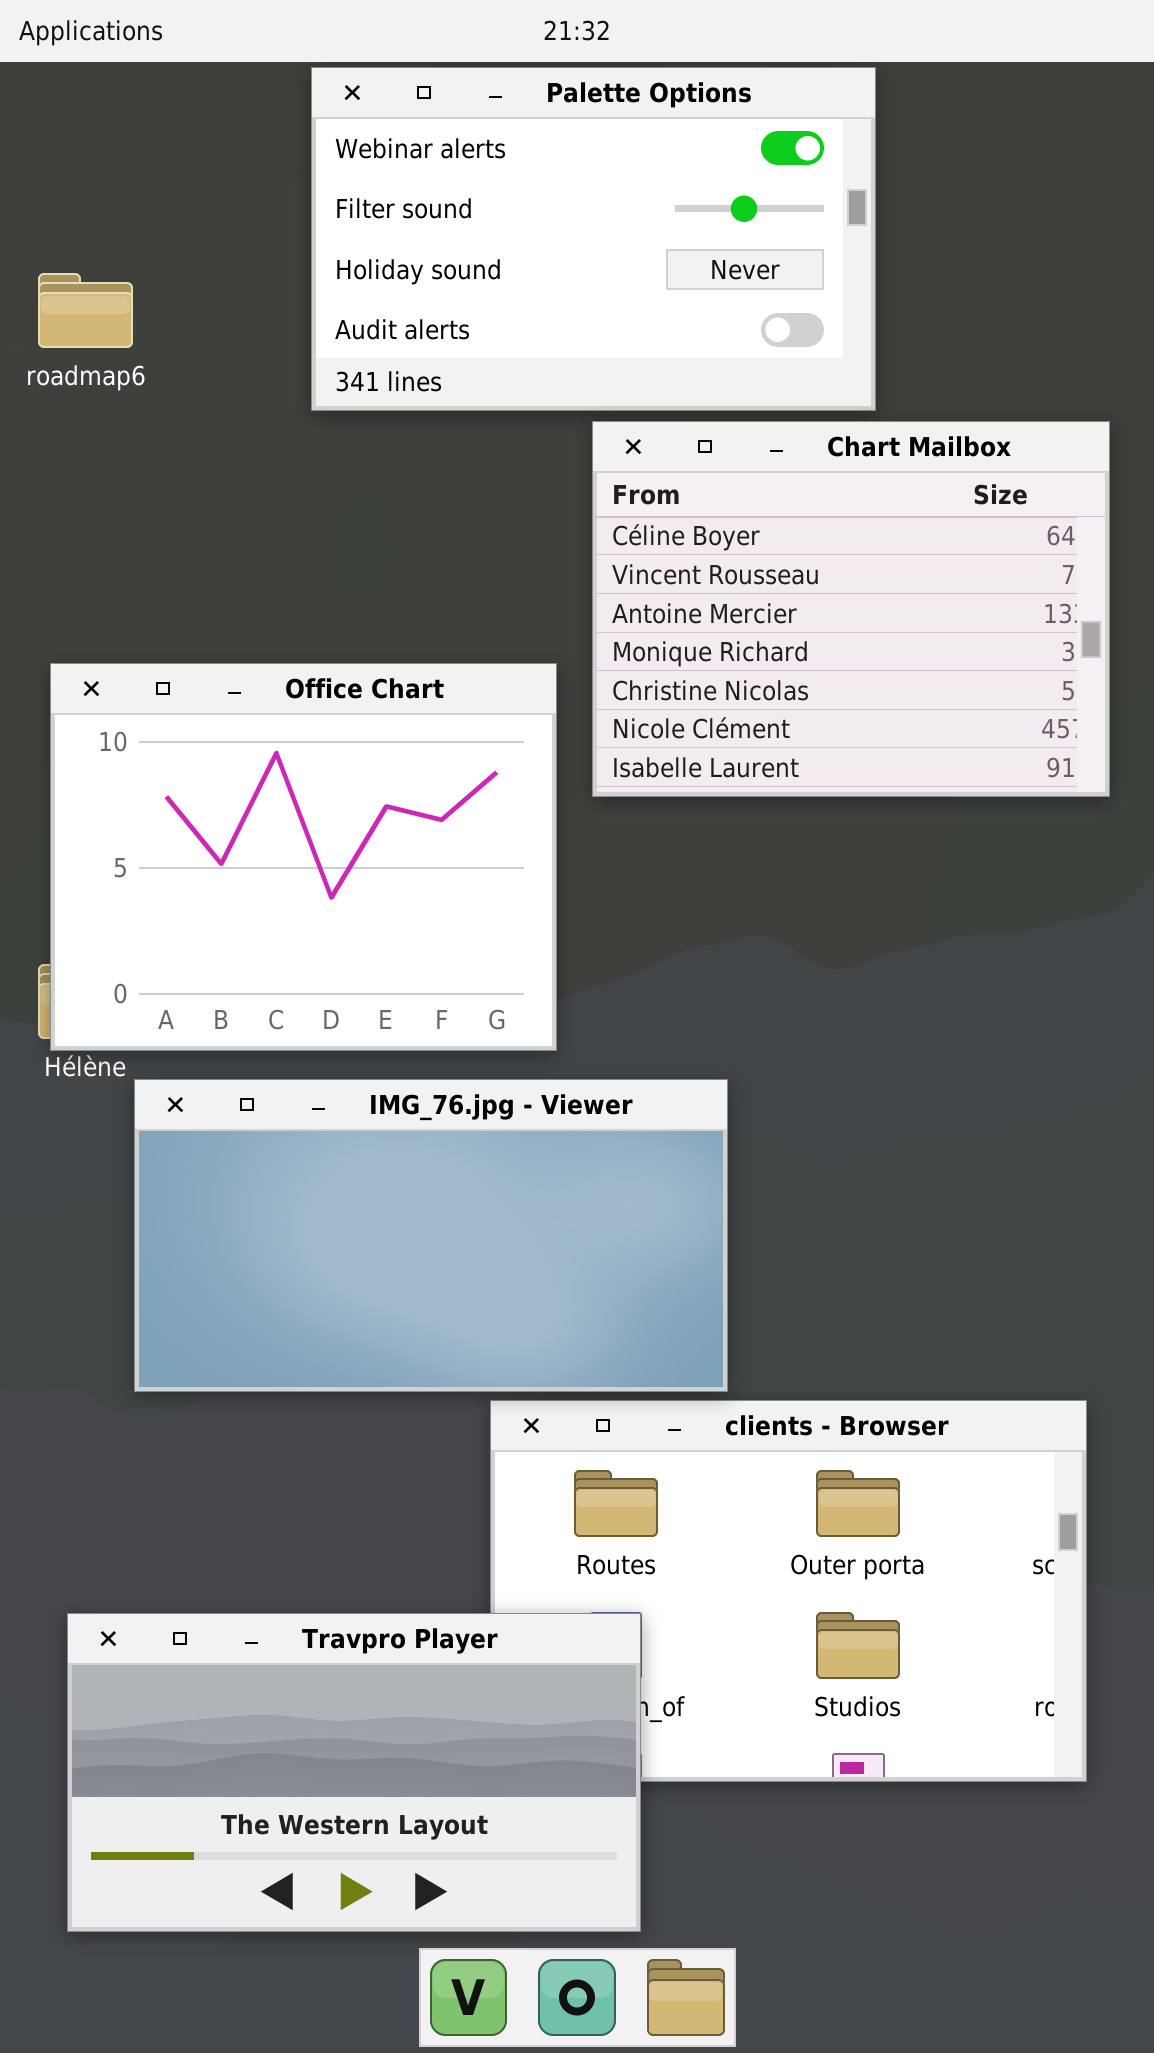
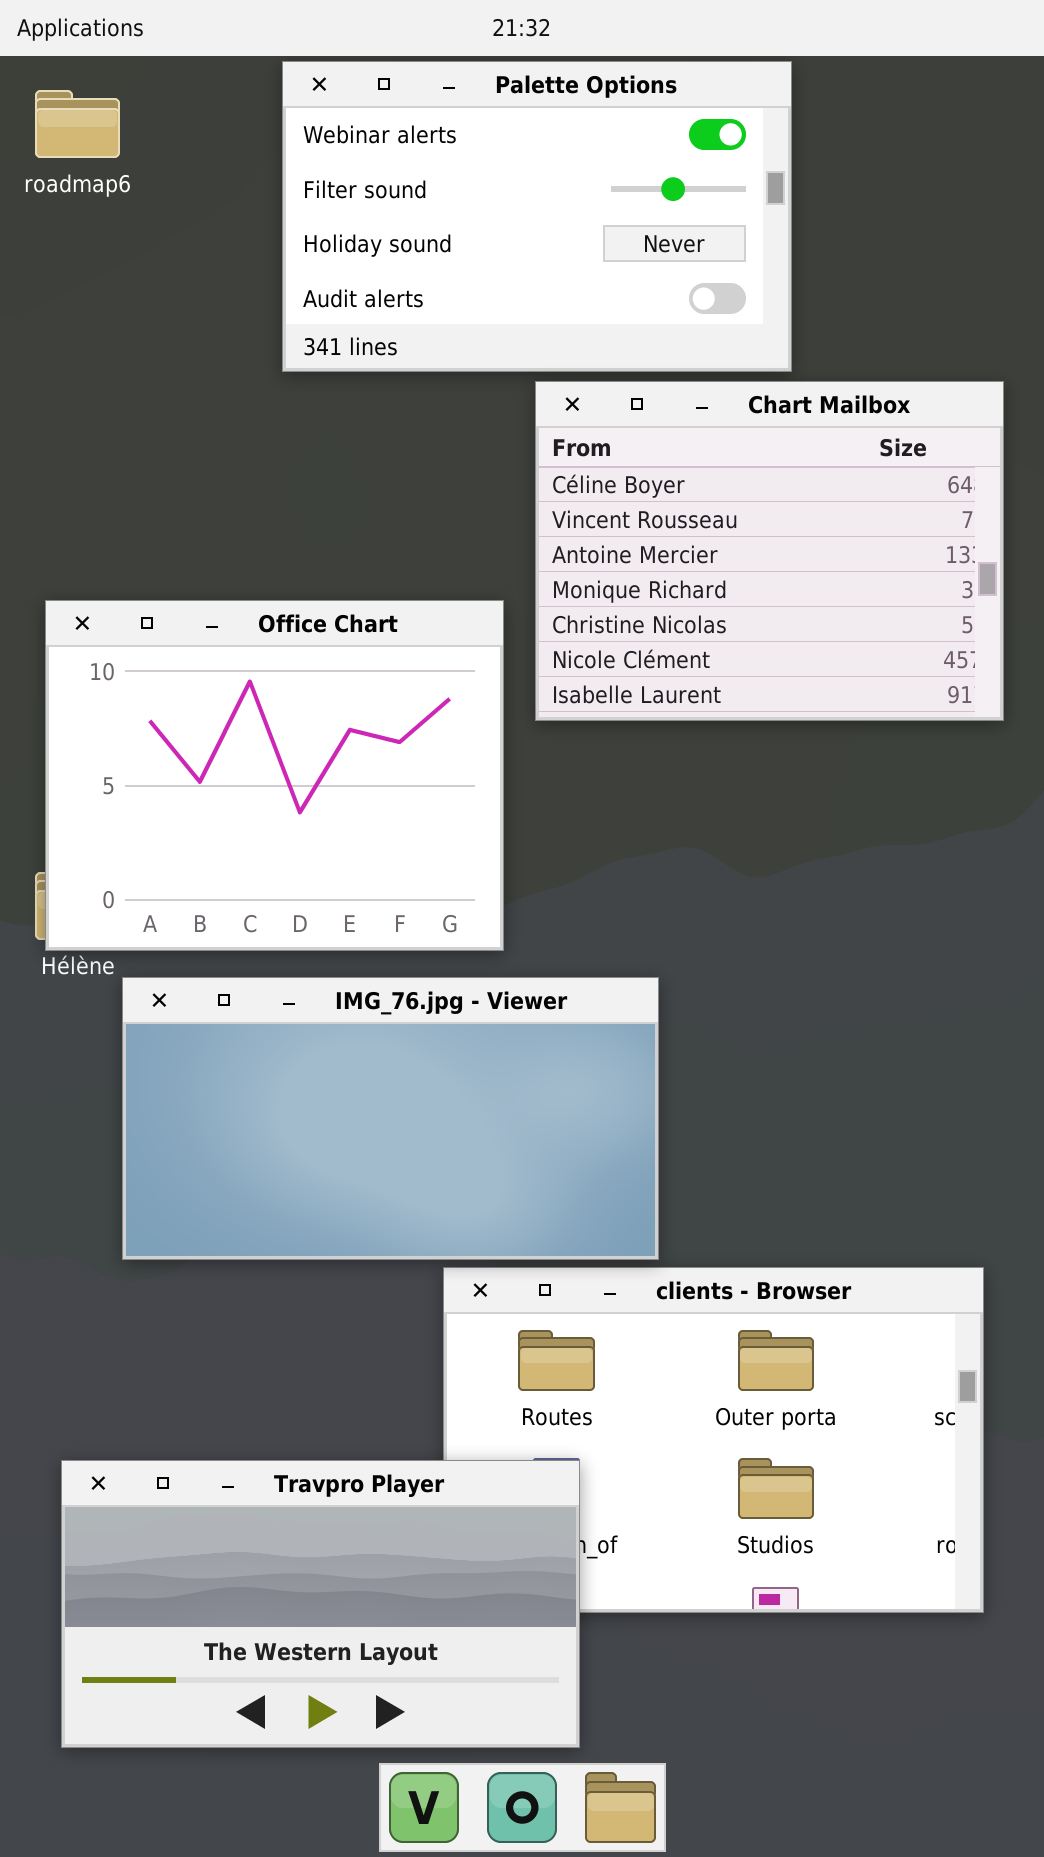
roadmap6: [38,273,133,348] -> [35,90,120,158], moved

